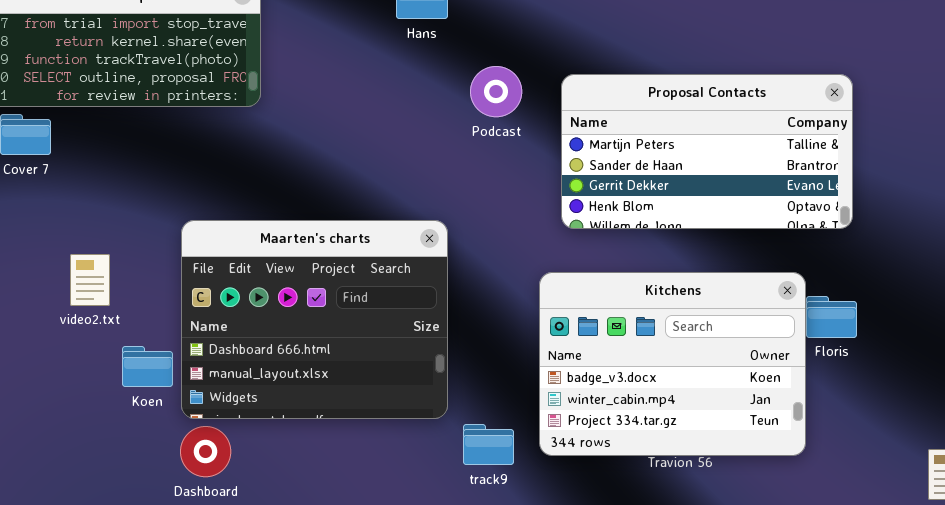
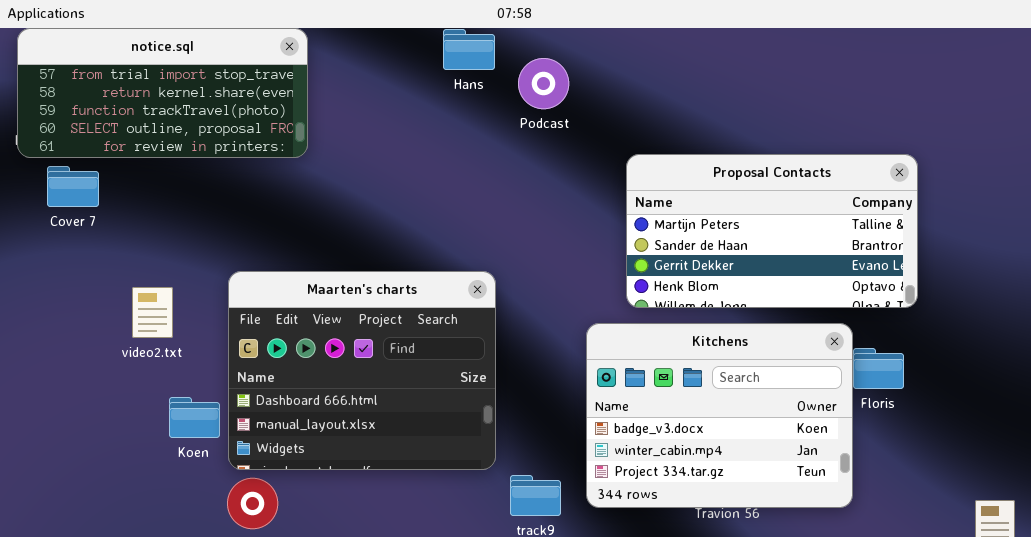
Podcast: [470,66,522,117] -> [518,58,569,109], moved
Proposal Contacts: [561,74,853,229] -> [626,154,918,308], moved
video2.txt: [70,254,110,306] -> [132,287,173,338], moved

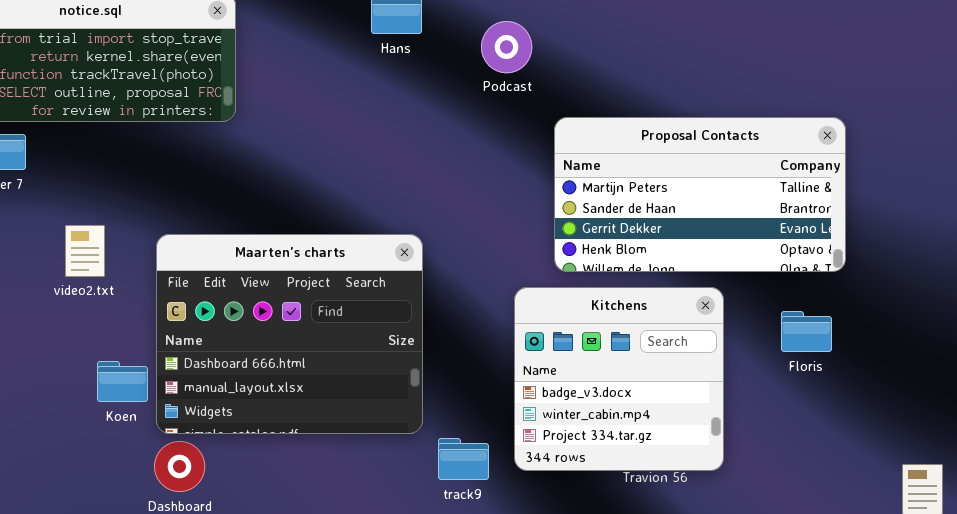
Podcast: [518,58,569,109] -> [481,21,532,73], moved
video2.txt: [132,287,173,338] -> [65,225,105,277], moved
Kitchens: [586,323,853,508] -> [514,287,724,471], resized

